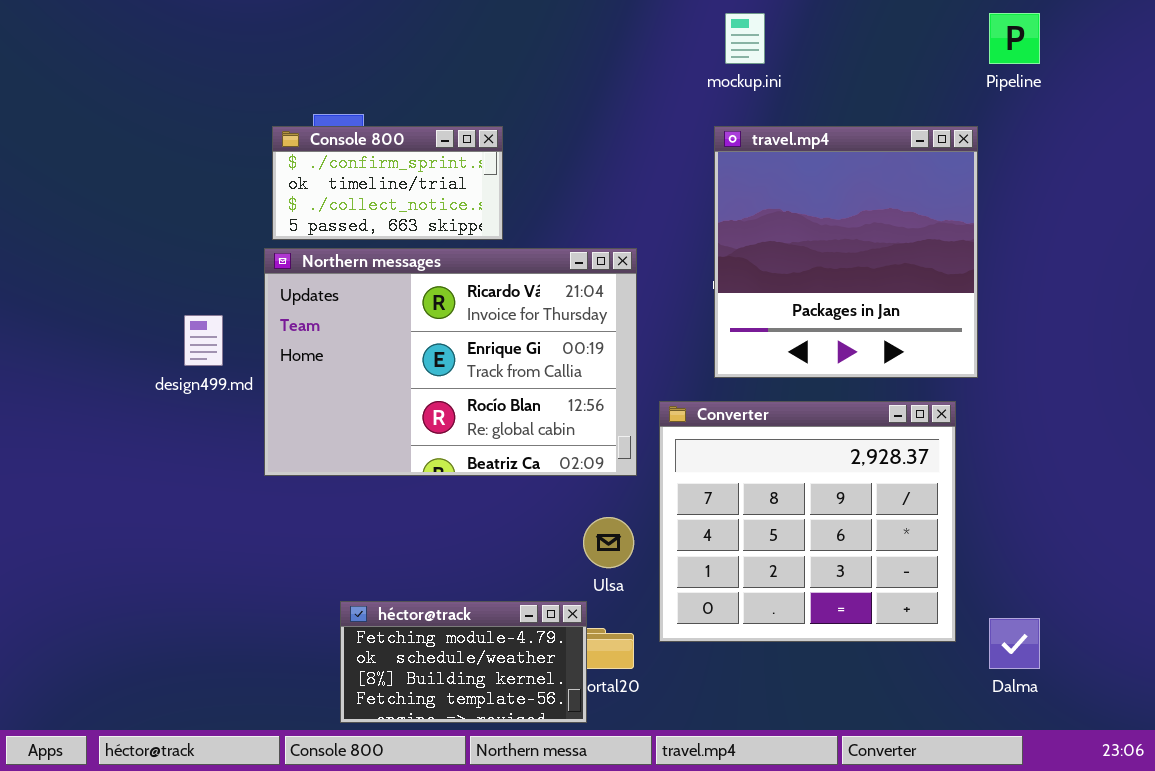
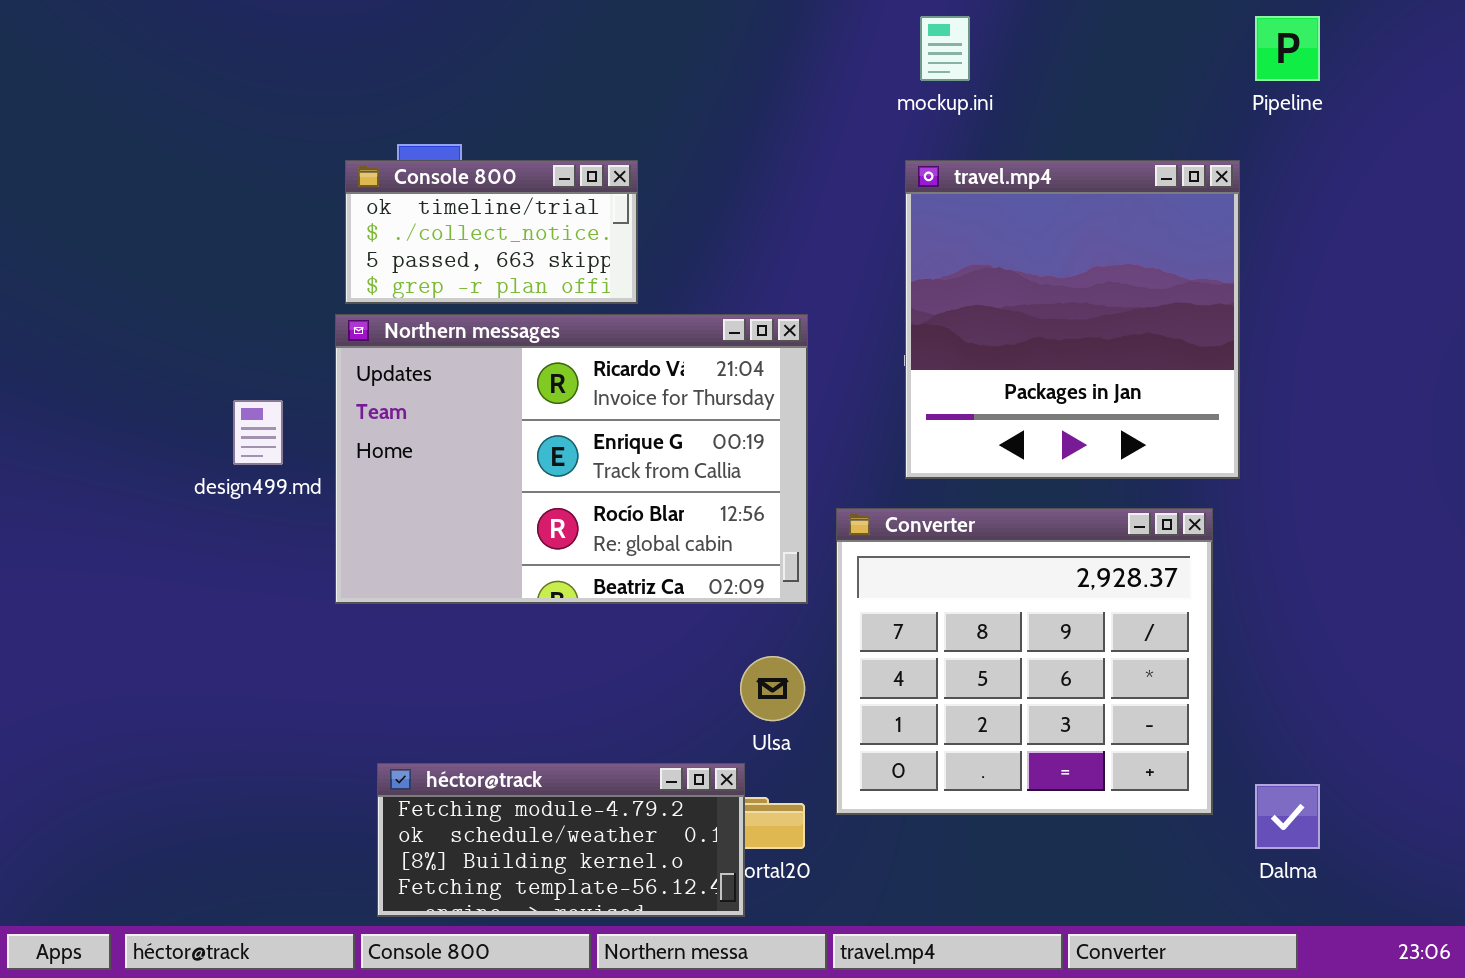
Console 800: [272,126,503,240] -> [345,160,638,304], scrolled down 1 row
héctor@track: [340,601,587,723] -> [377,763,745,917], resized

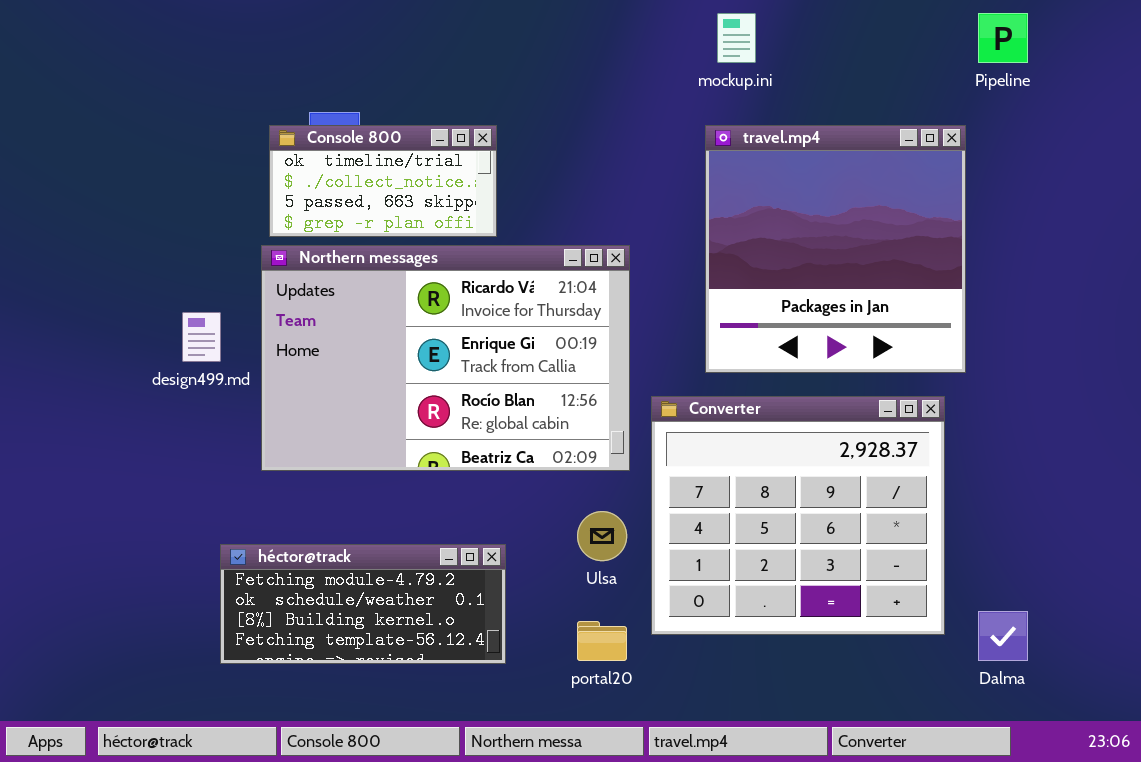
héctor@track: [377,763,745,917] -> [220,544,506,664], moved

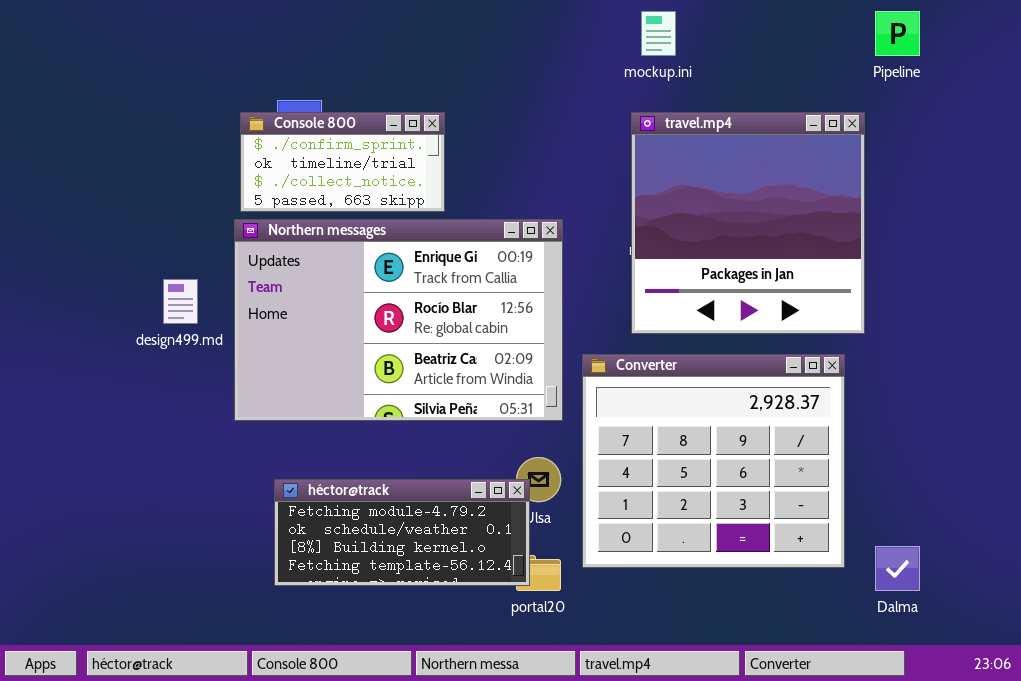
Console 800: [269,125,497,237] -> [240,112,445,212], scrolled up 1 row
Northern messages: [261,245,630,471] -> [234,219,563,421], scrolled down 1 row
héctor@track: [220,544,506,664] -> [274,479,530,586], moved

